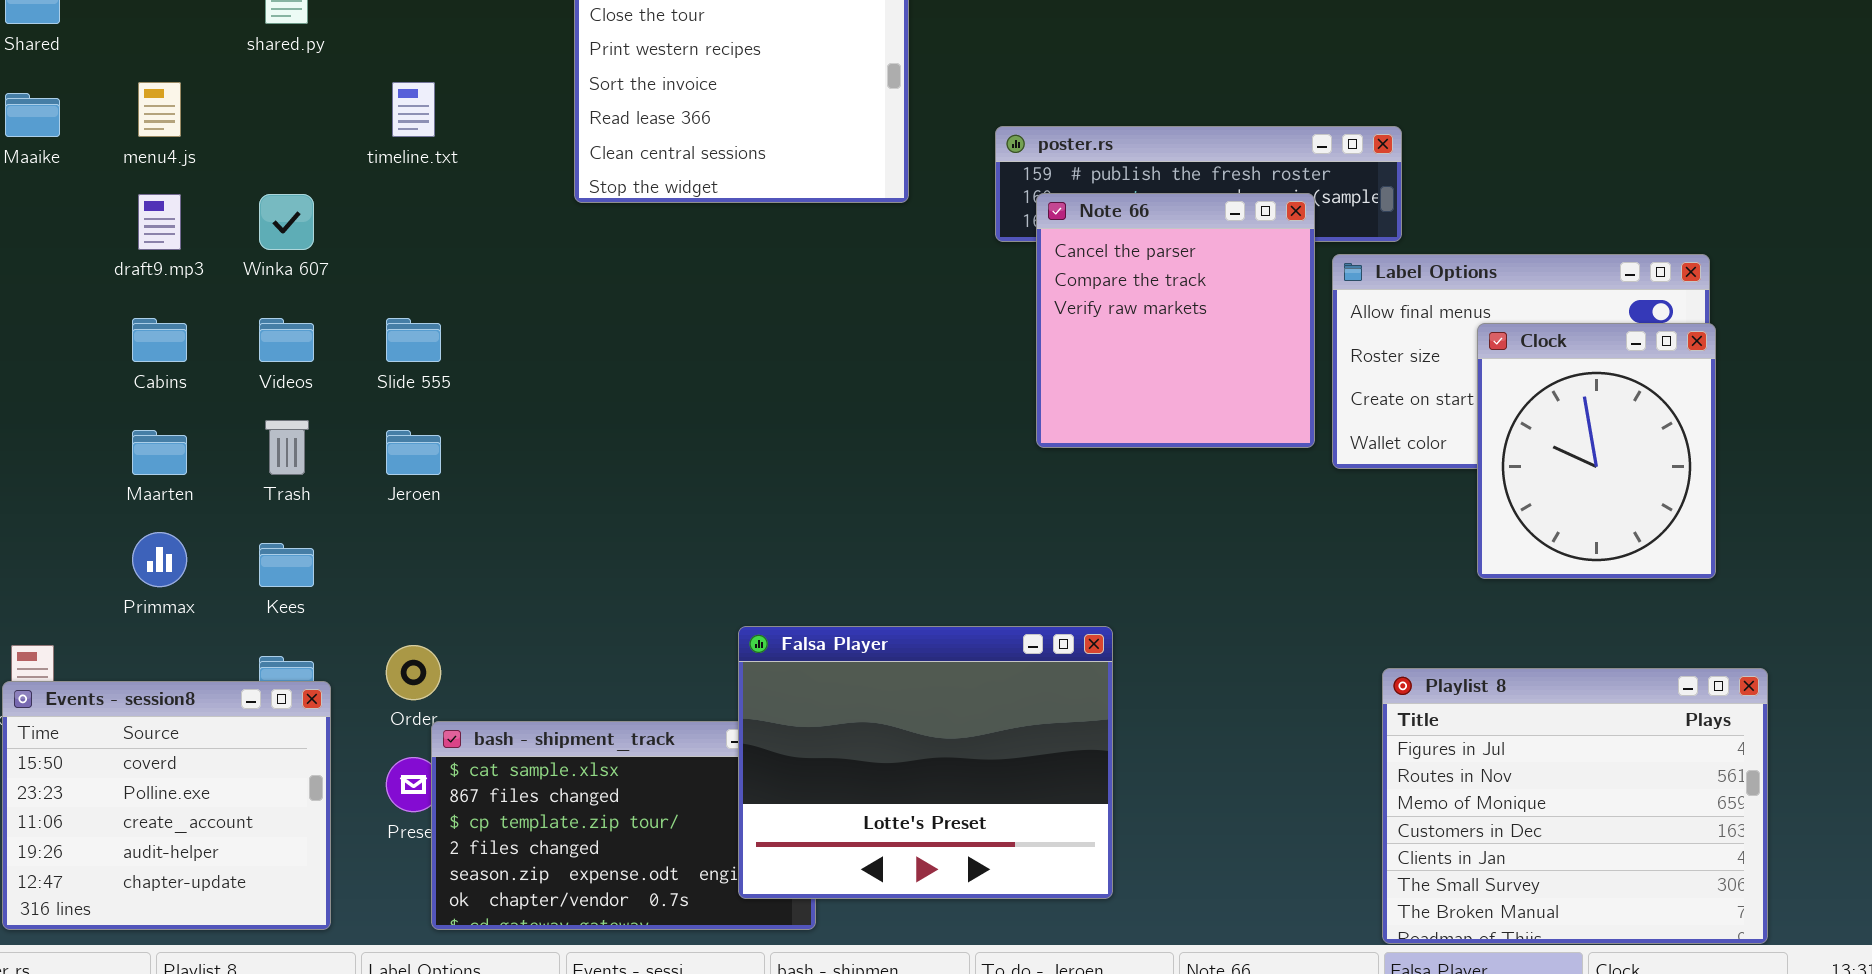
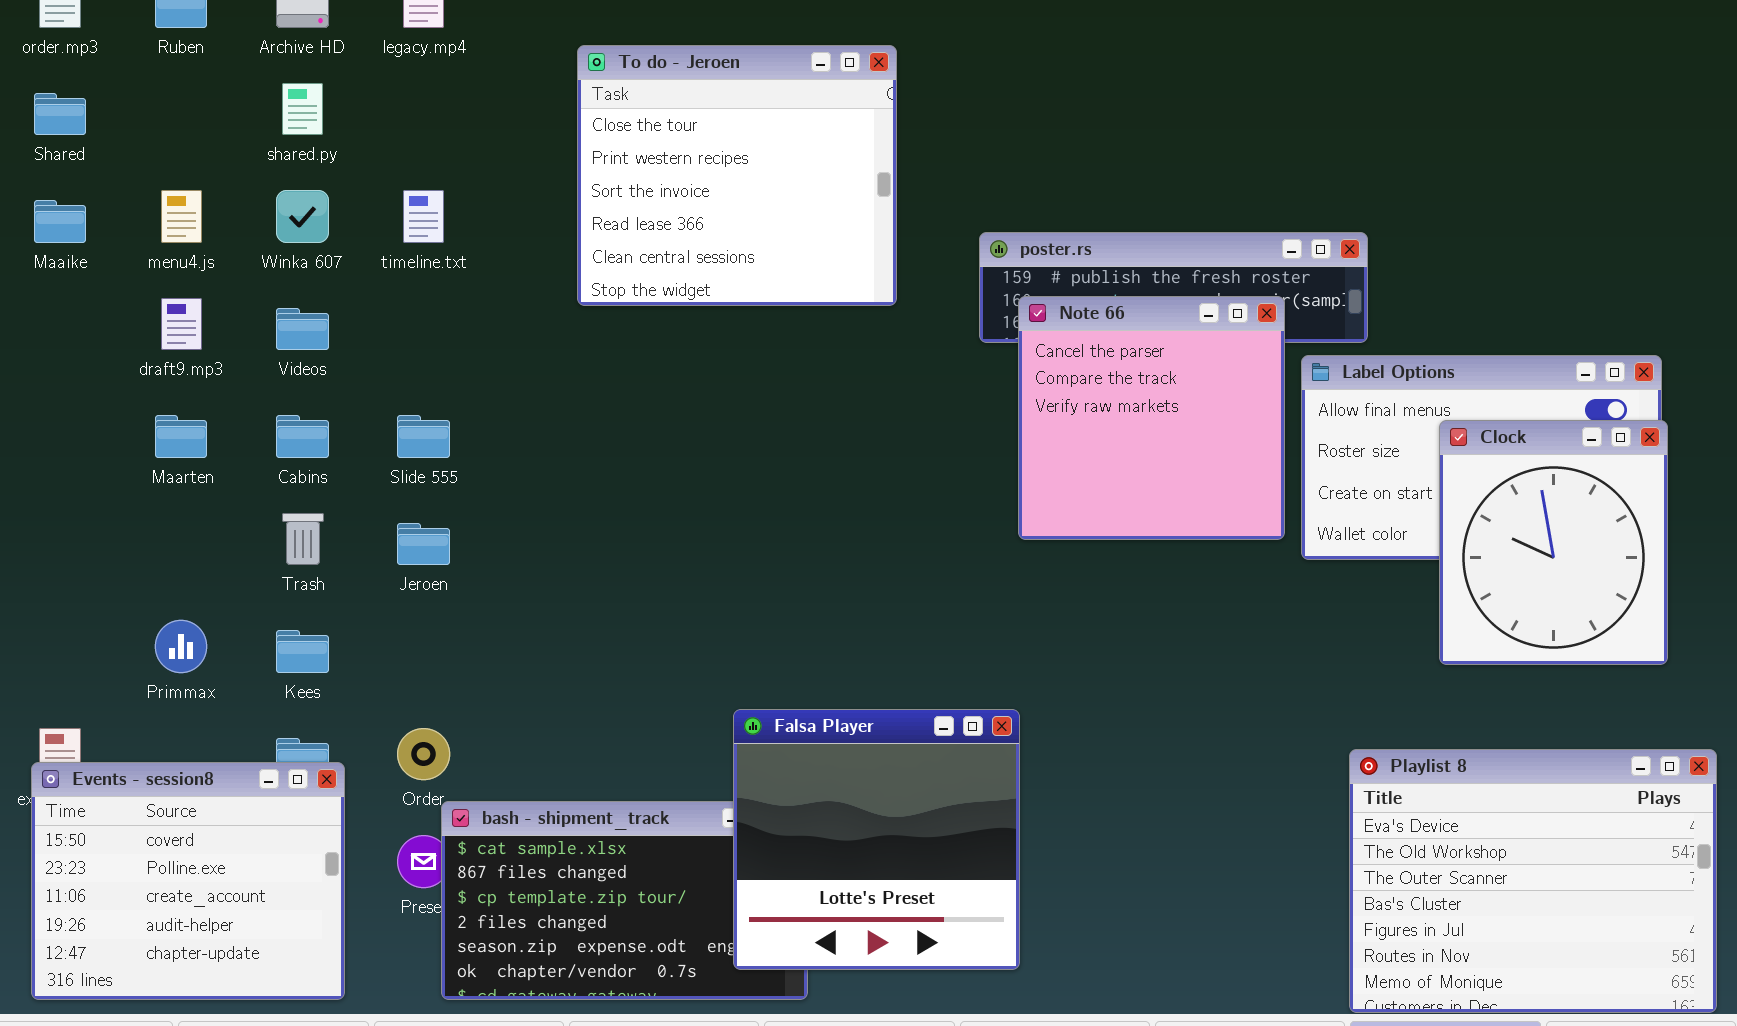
Winka 607: [259,194,314,250] -> [276,190,329,243], moved
Cabins: [132,318,187,362] -> [276,415,329,458], moved
Videos: [259,318,314,362] -> [276,308,329,350], moved
Maarten: [132,430,187,475] -> [155,415,207,458], moved
Falsa Player: [738,626,1113,899] -> [733,709,1020,970], resized
Playlist 8: [1382,668,1768,944] -> [1349,749,1717,1013], scrolled up 4 rows

